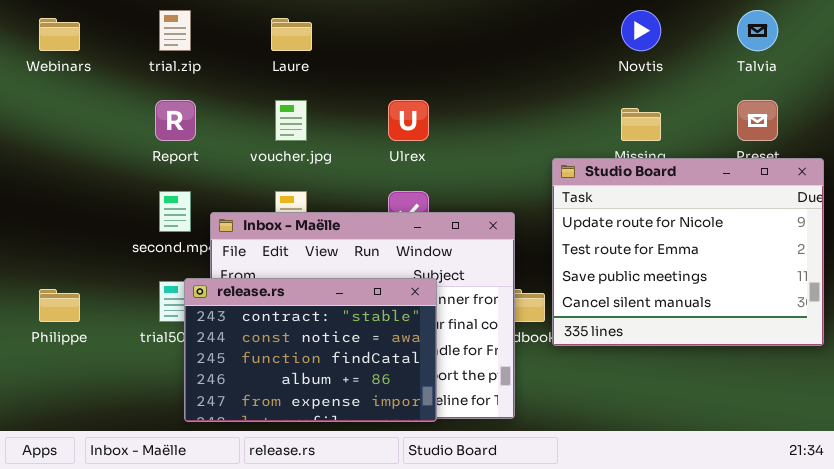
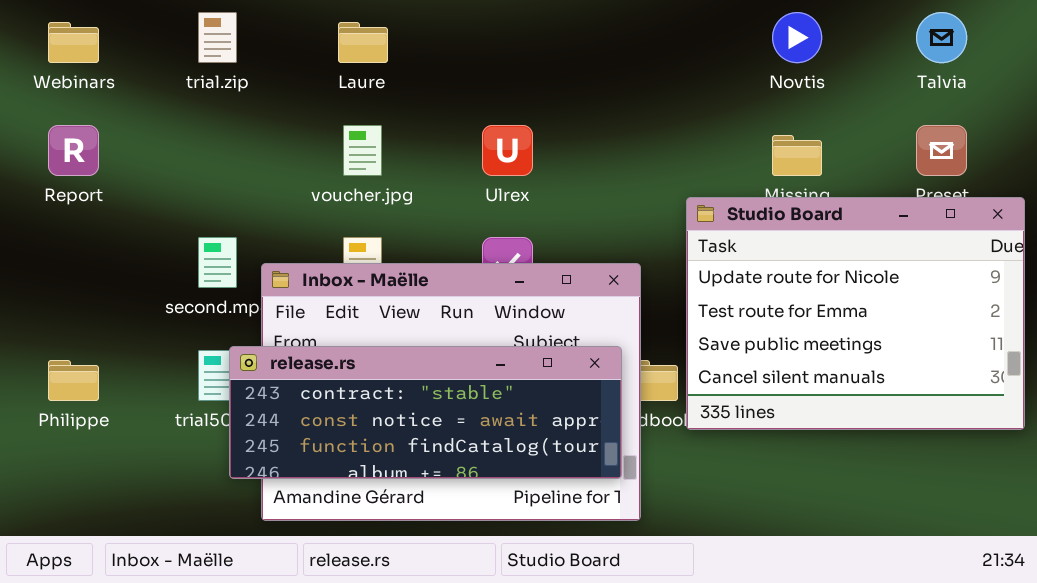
Report: [155,100,196,141] -> [48,125,99,176], moved
release.rs: [184,278,437,422] -> [229,346,622,479], resized

